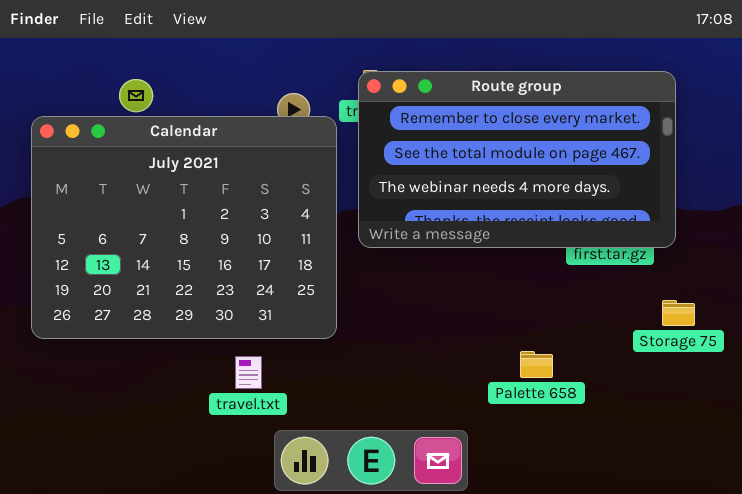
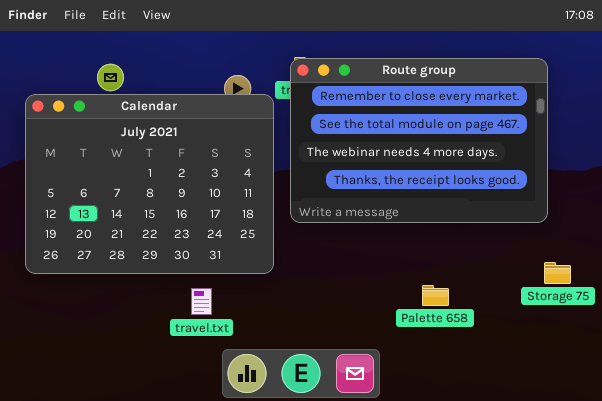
Route group: [358,71,676,248] -> [290,58,548,223], resized
Storage 75: [662,300,695,326] -> [544,262,571,284], moved

